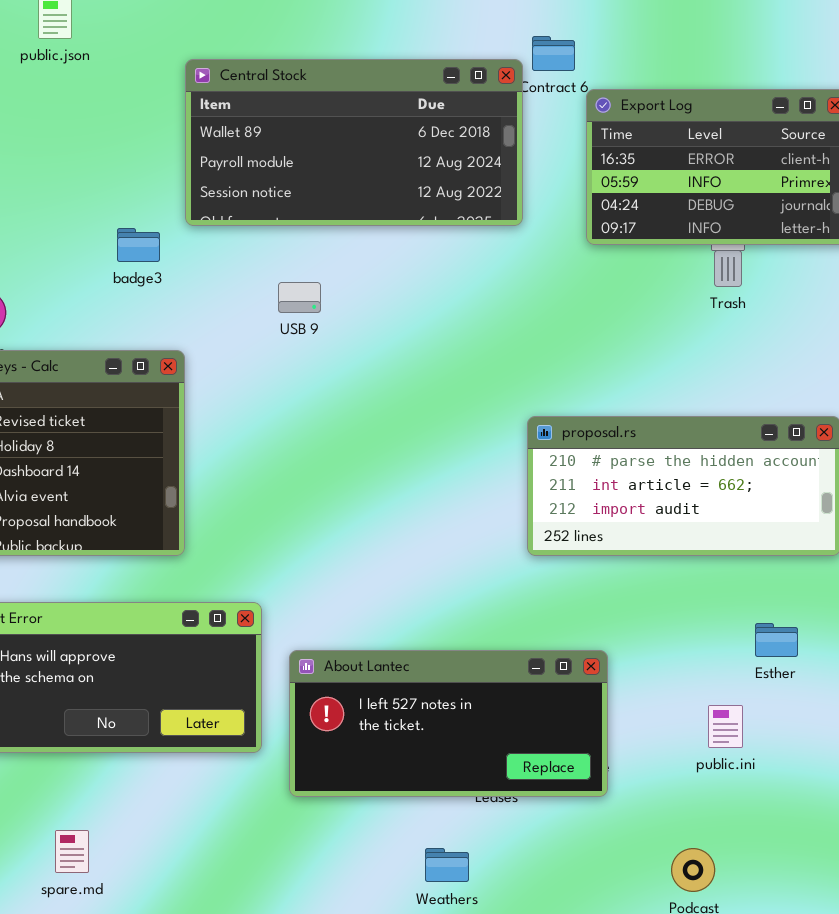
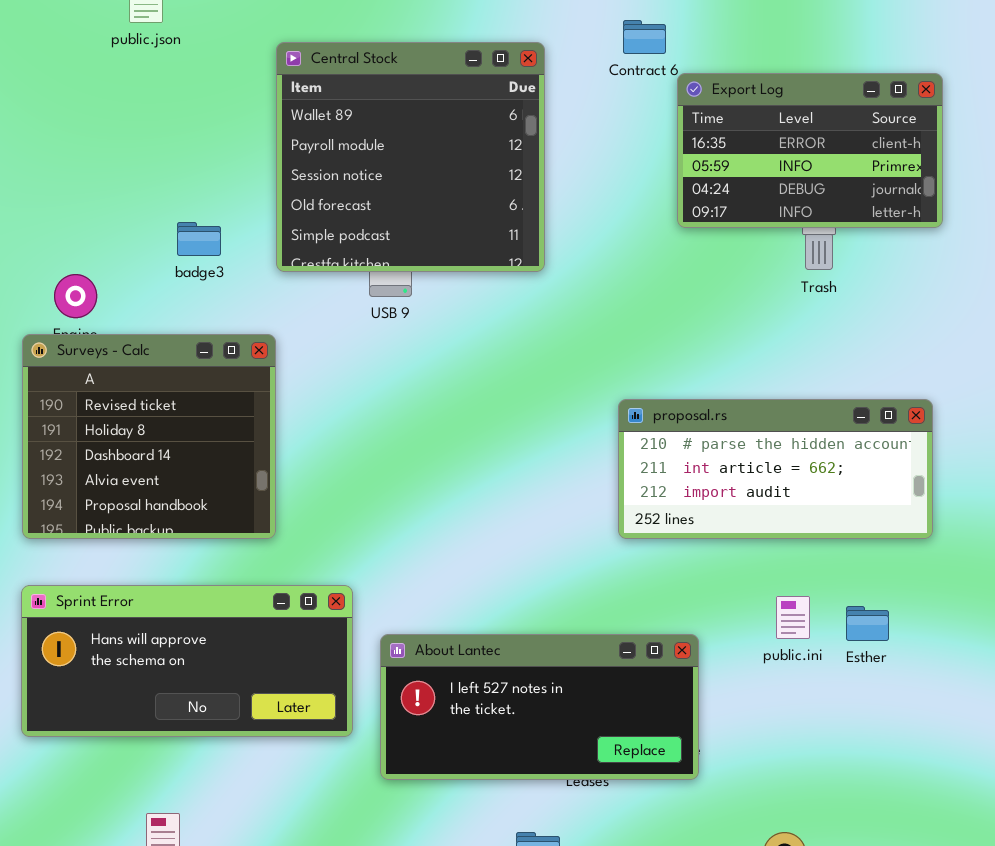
Central Stock: [185,59,523,226] -> [276,42,545,272], resized
badge3: [117,228,160,262] -> [177,222,221,256], moved
public.ini: [708,705,743,748] -> [776,596,810,639], moved

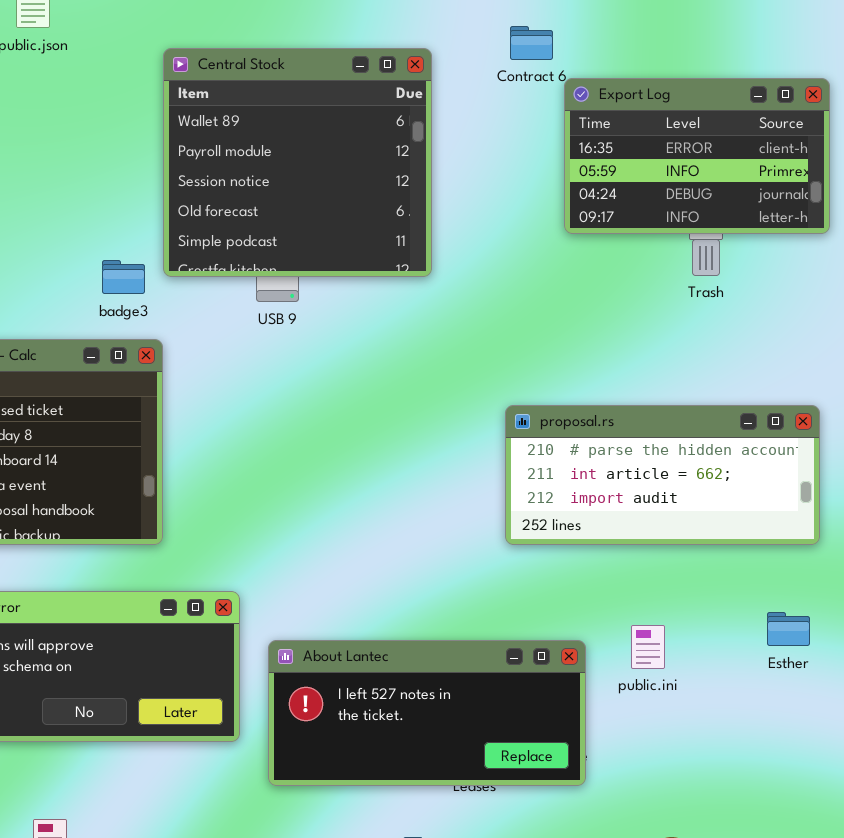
badge3: [177,222,221,256] -> [102,260,145,294], moved
public.ini: [776,596,810,639] -> [631,625,665,669], moved
Esther: [846,606,889,641] -> [767,612,810,646], moved

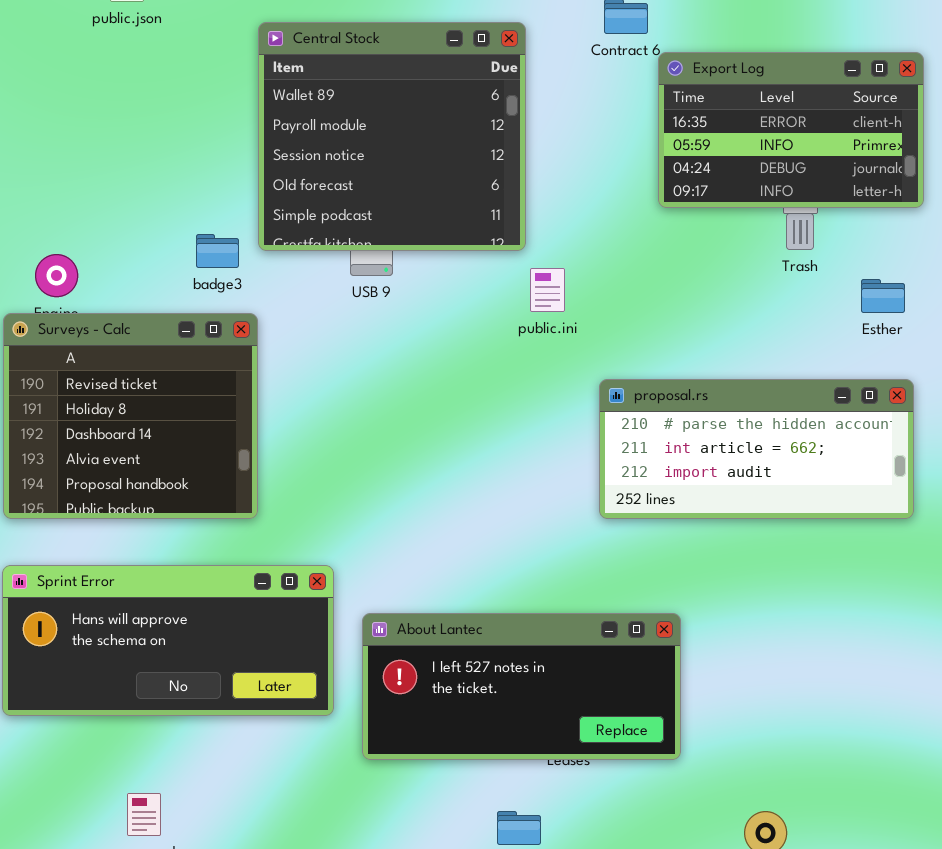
Esther: [767,612,810,646] -> [861,279,905,313], moved
public.ini: [631,625,665,669] -> [530,268,565,312], moved

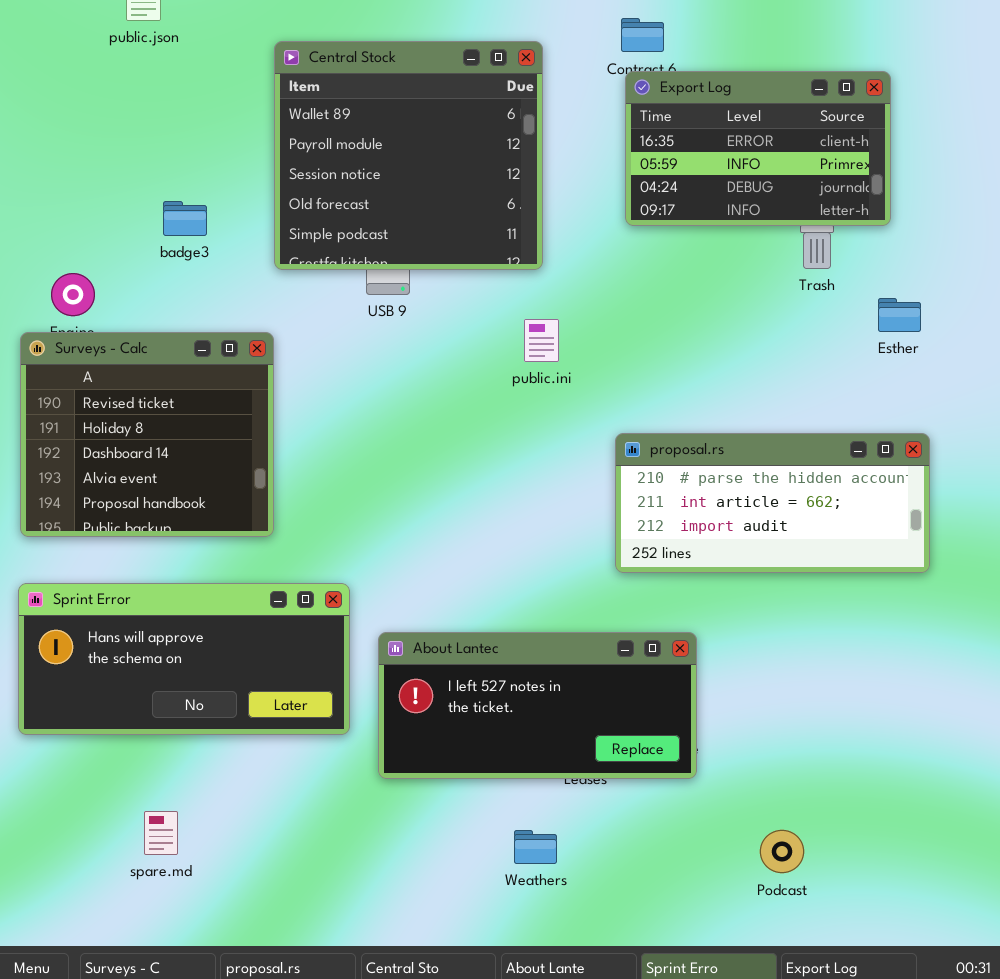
Export Log: [658,52,924,208] -> [625,71,891,226], moved
badge3: [196,234,239,268] -> [163,201,207,236], moved
public.ini: [530,268,565,312] -> [524,319,559,362], moved
proposal.rs: [599,379,914,519] -> [615,433,930,573], moved

